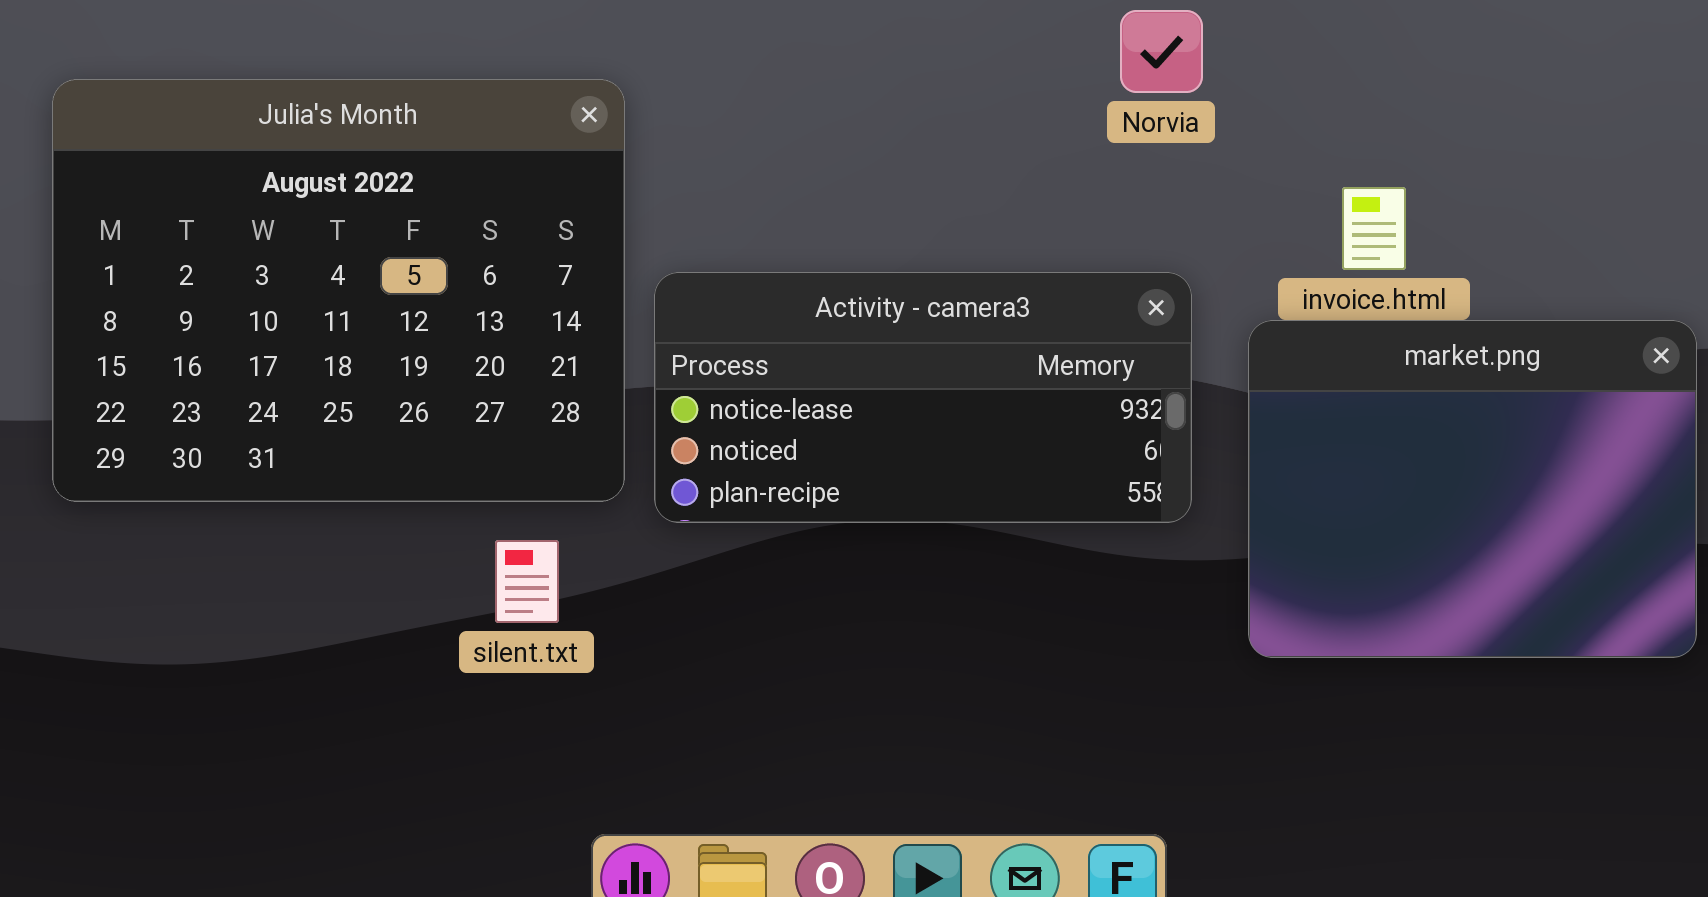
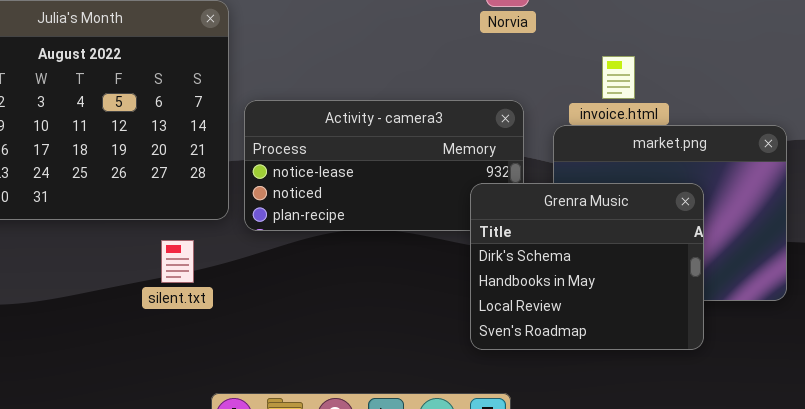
Grenra Music: none -> [470,183,704,350], opened

